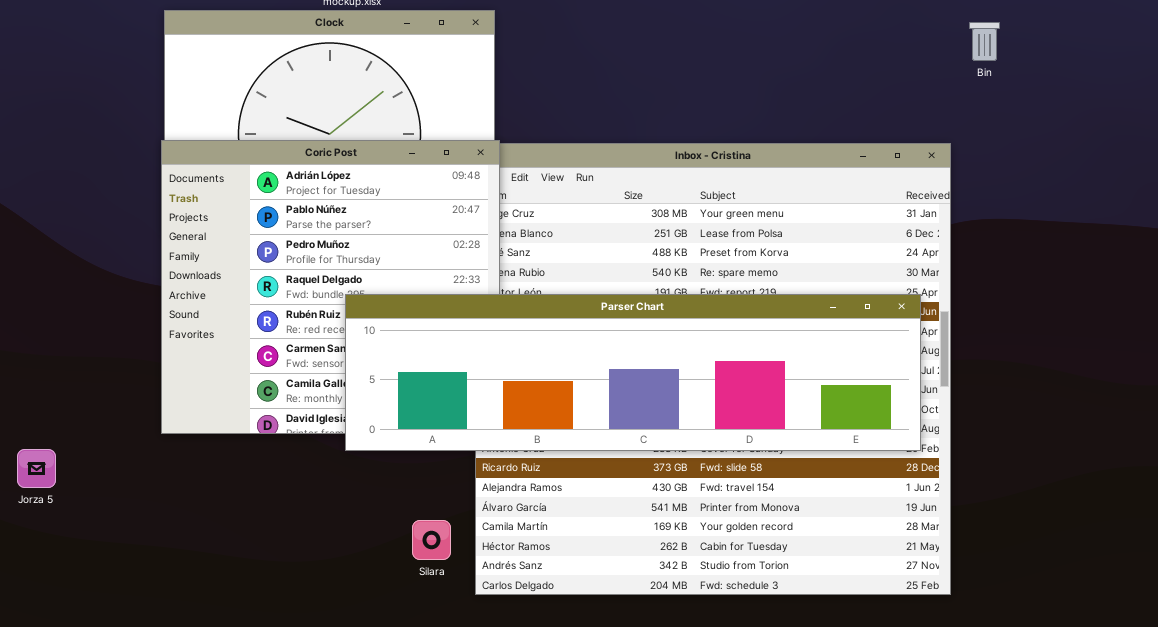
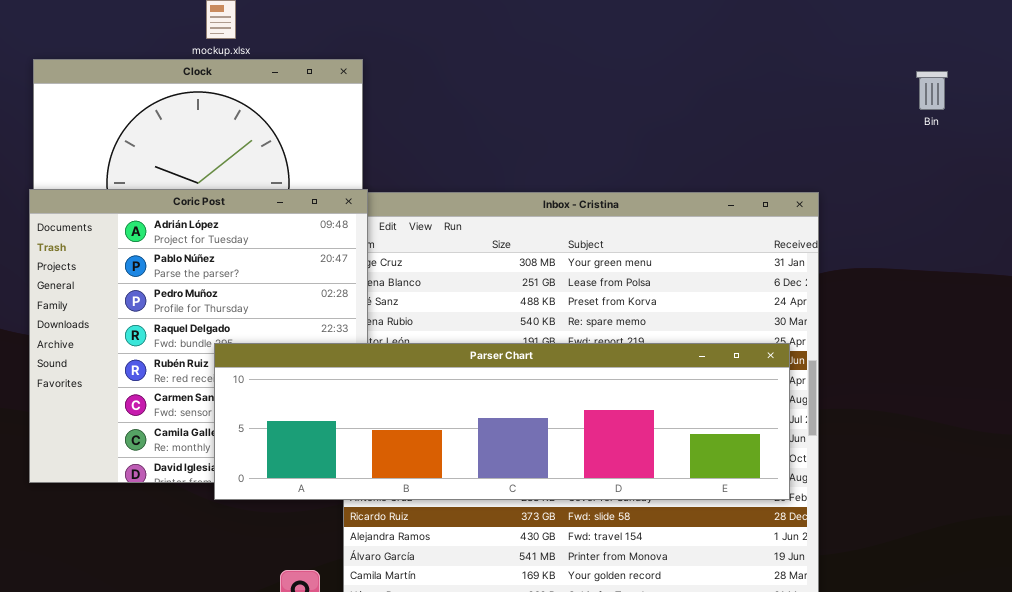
Bin: [969,22,1000,61] -> [916,71,948,110], moved

